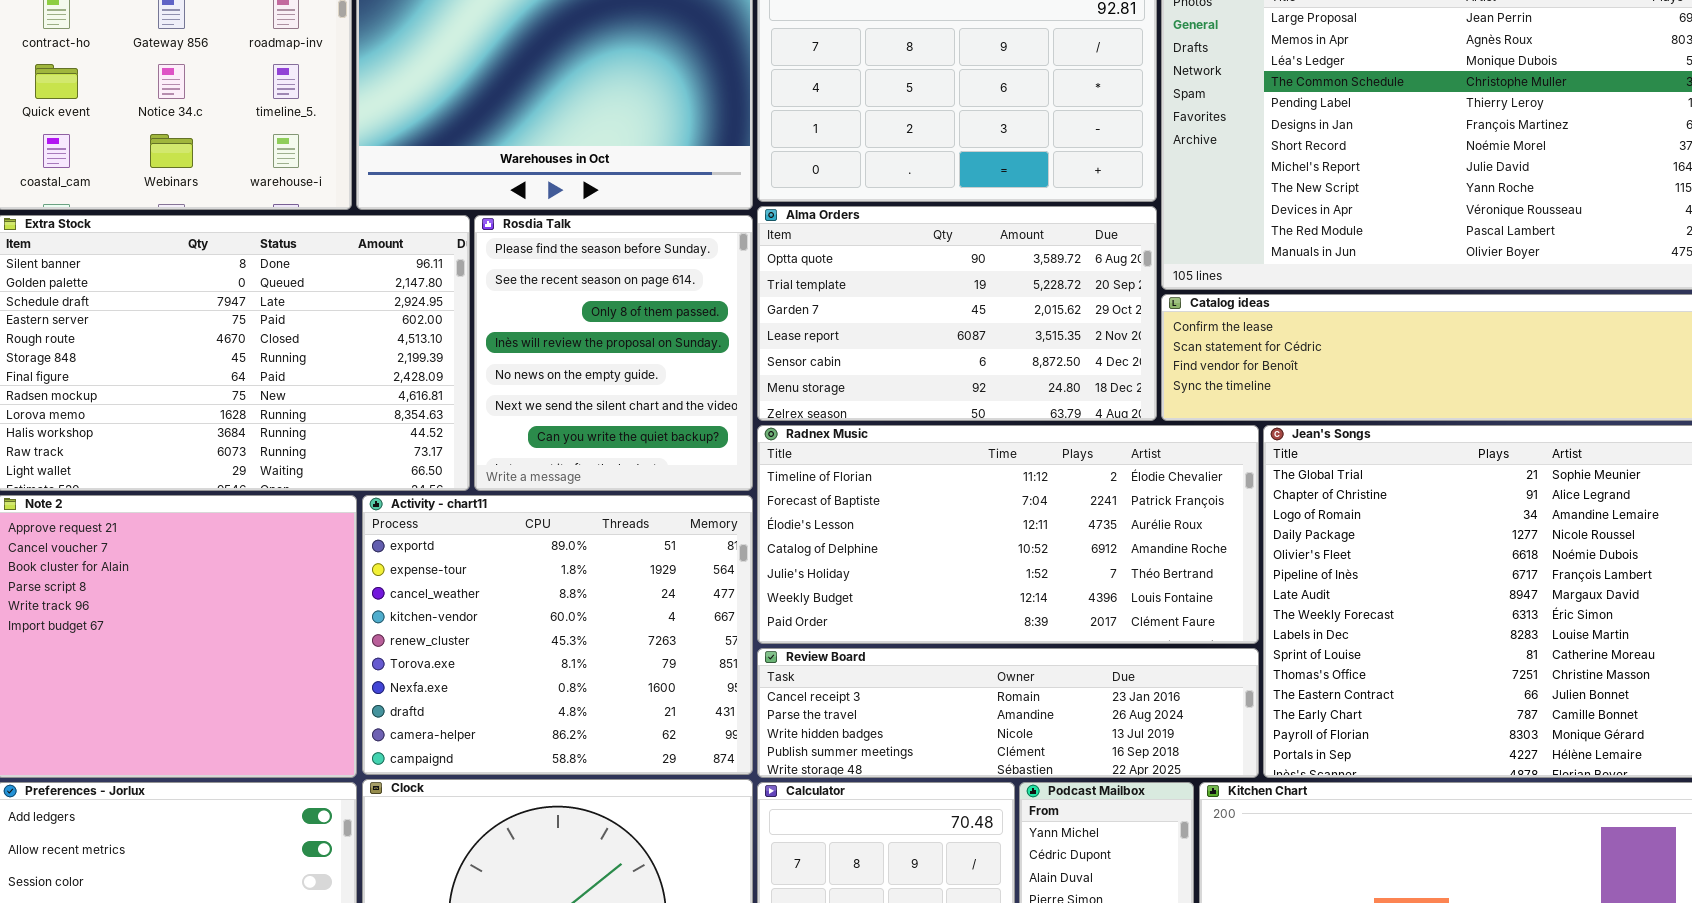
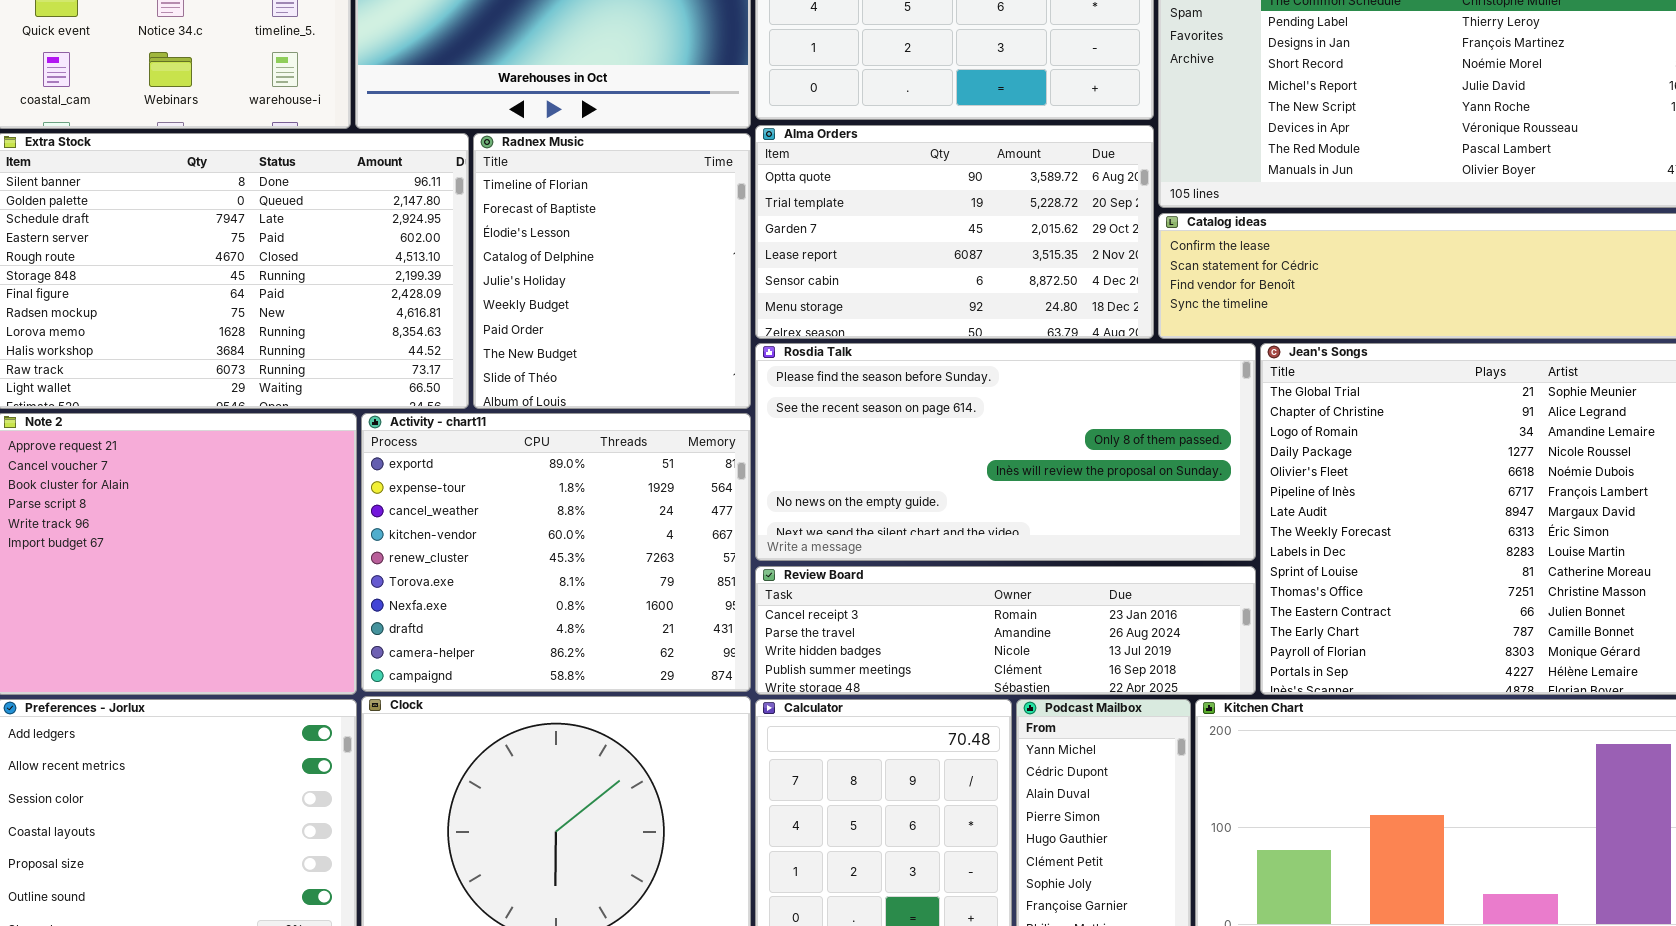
Rosdia Talk: [474,215,753,491] -> [755,343,1256,561], moved, resized
Radnex Music: [757,425,1259,644] -> [473,133,751,409], moved, resized

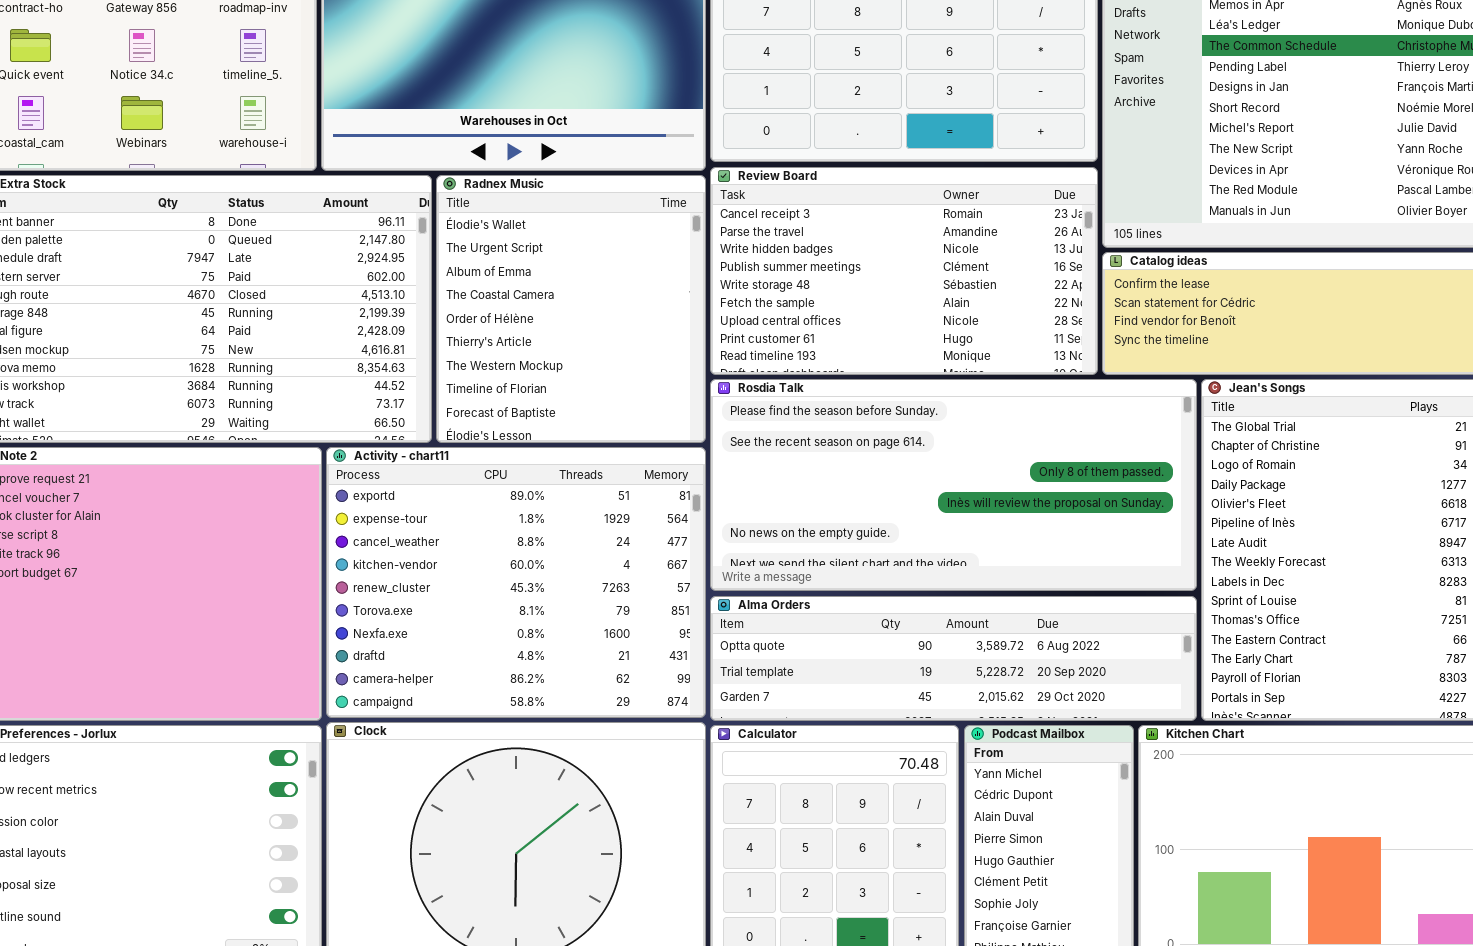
Alma Orders: [755,125,1154,339] -> [710,596,1197,721], moved, resized
Radnex Music: [473,133,751,409] -> [436,175,706,443], scrolled up 7 rows
Review Board: [755,566,1256,695] -> [710,167,1098,375], moved, resized

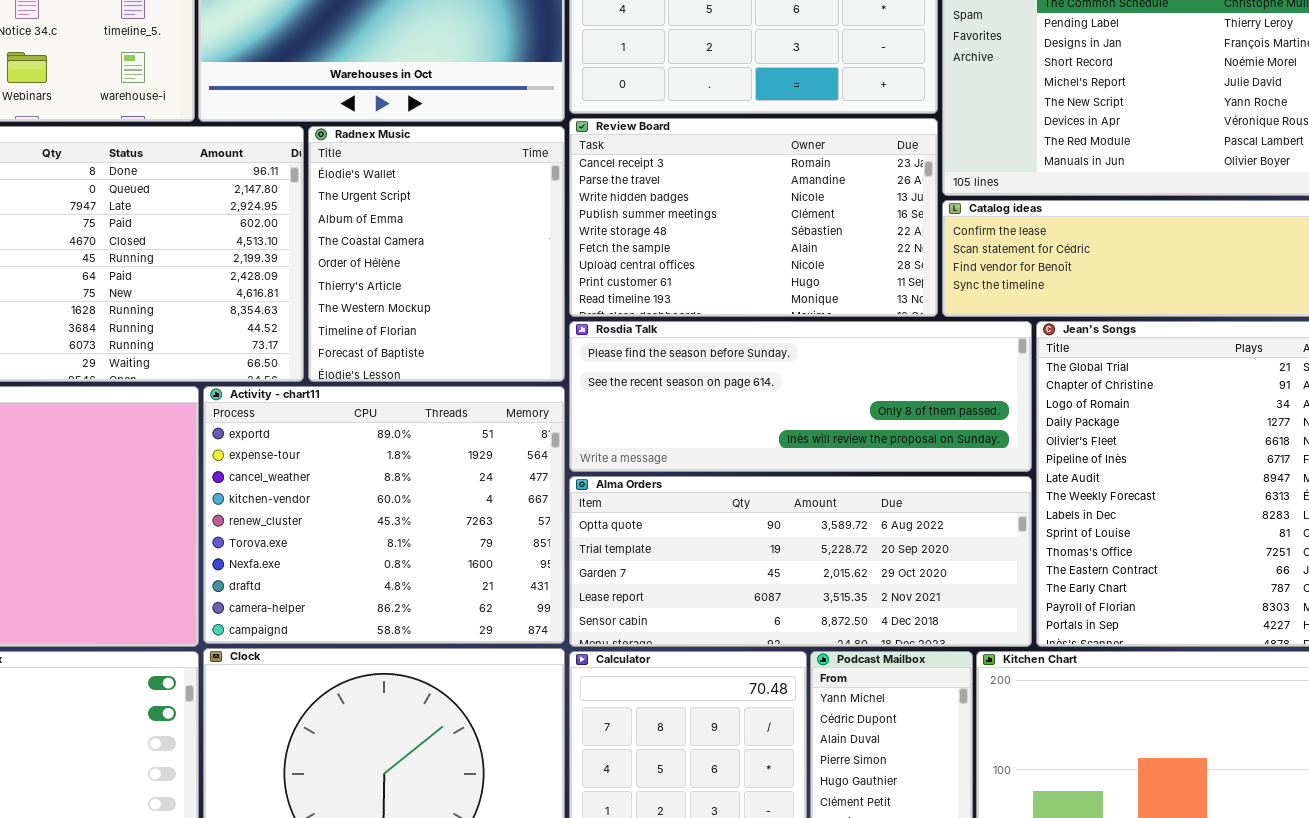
Rosdia Talk: [710,379,1197,591] -> [569,321,1032,472], resized
Alma Orders: [710,596,1197,721] -> [569,476,1032,647], resized

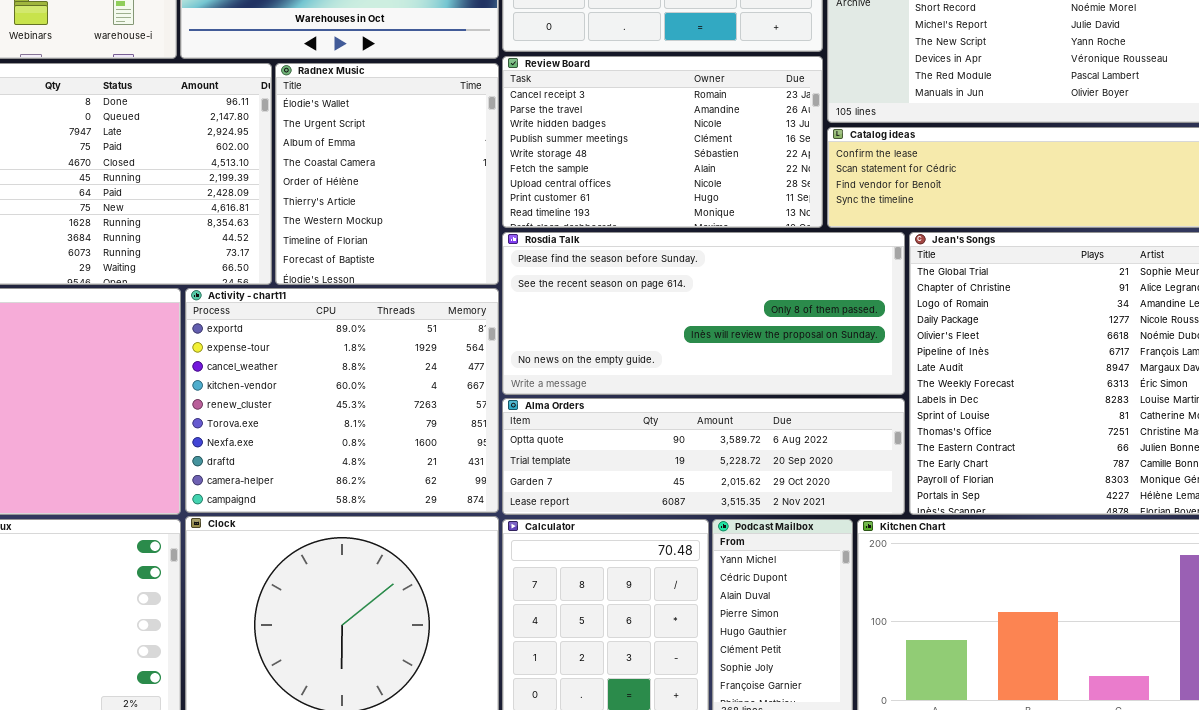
Rosdia Talk: [569,321,1032,472] -> [502,232,905,395], resized
Alma Orders: [569,476,1032,647] -> [502,398,905,515], resized

